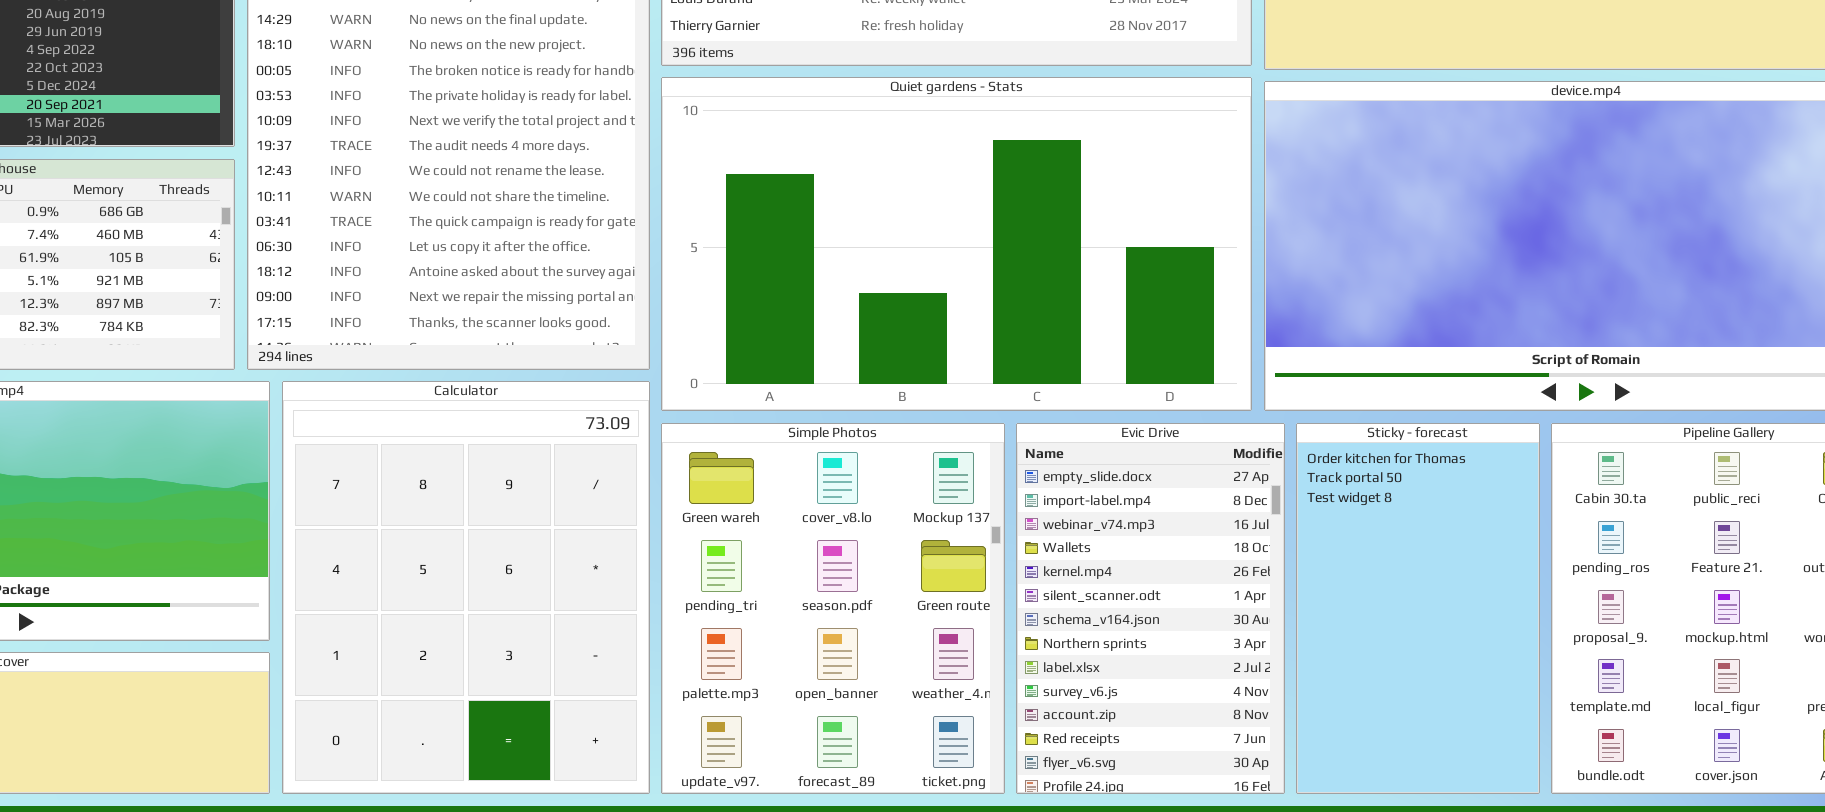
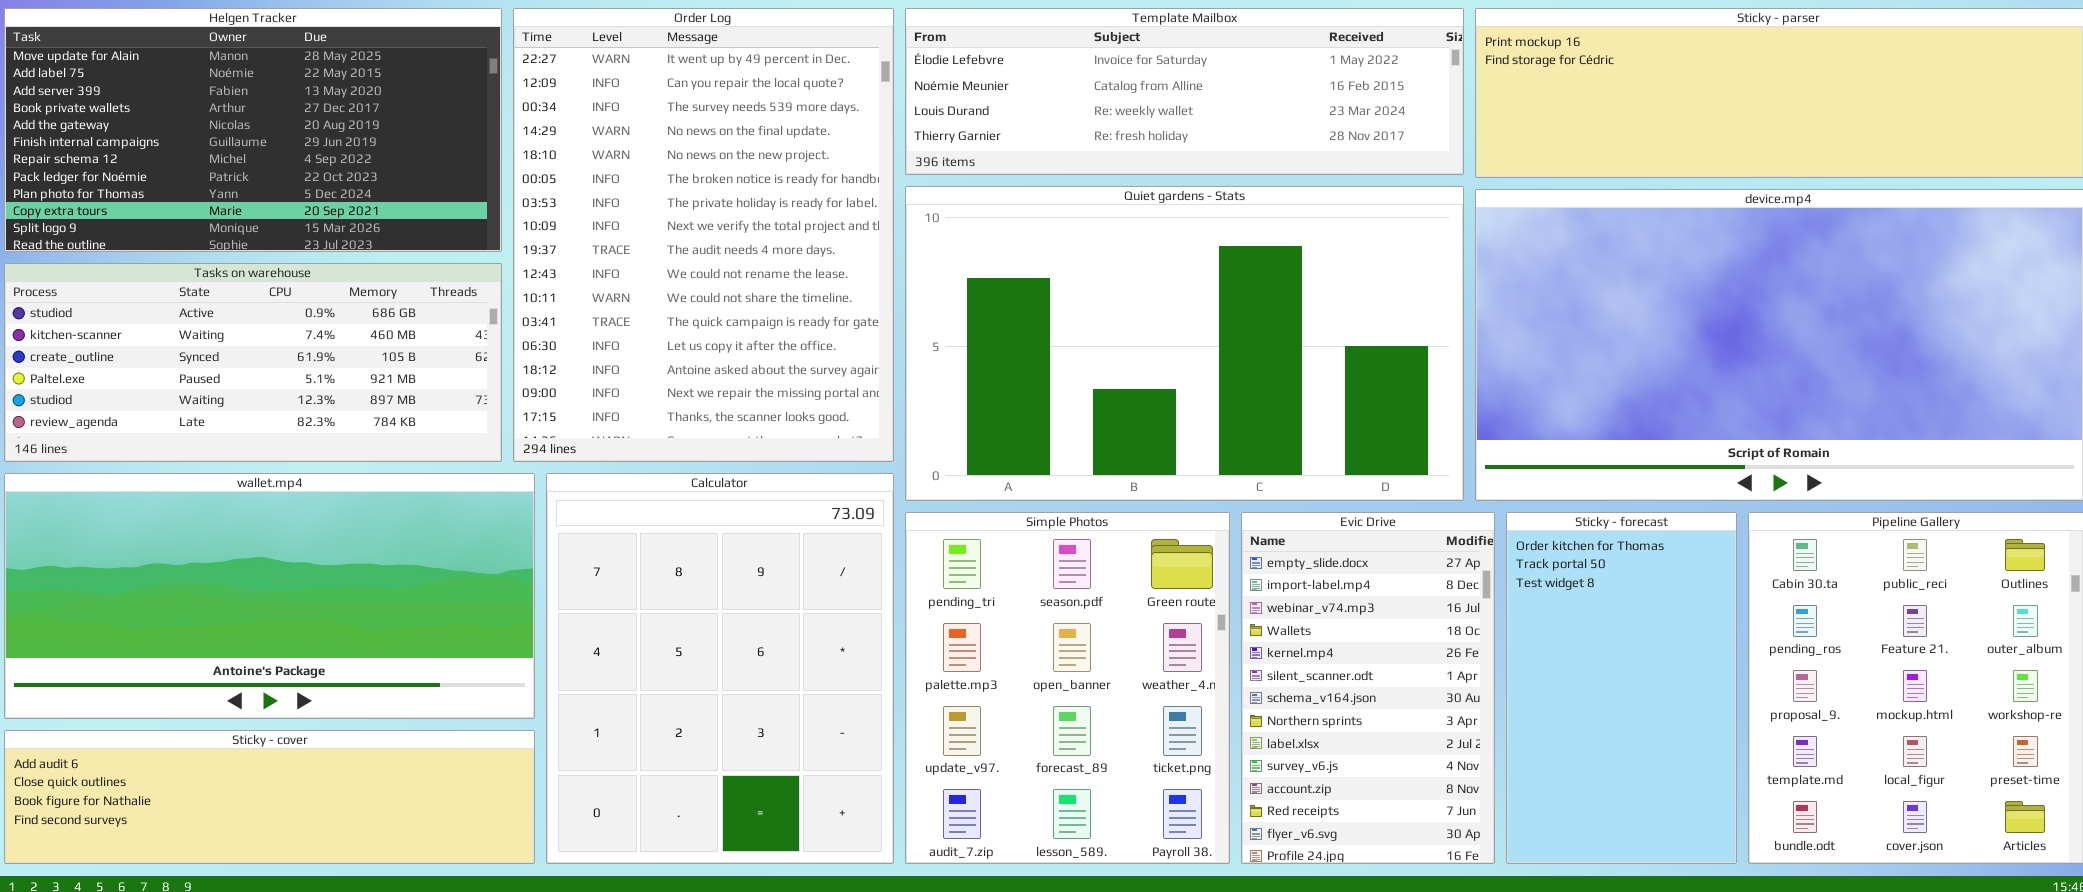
Simple Photos: [661,423,1005,794] -> [905,512,1230,864], scrolled down 1 row

